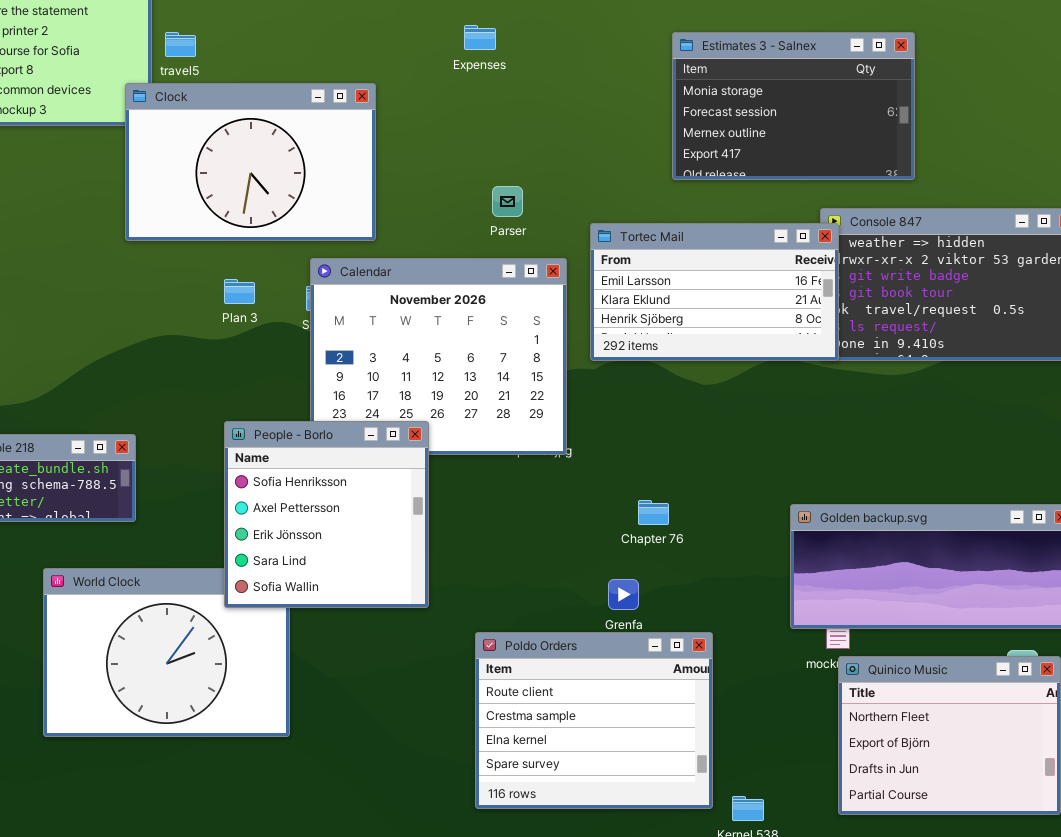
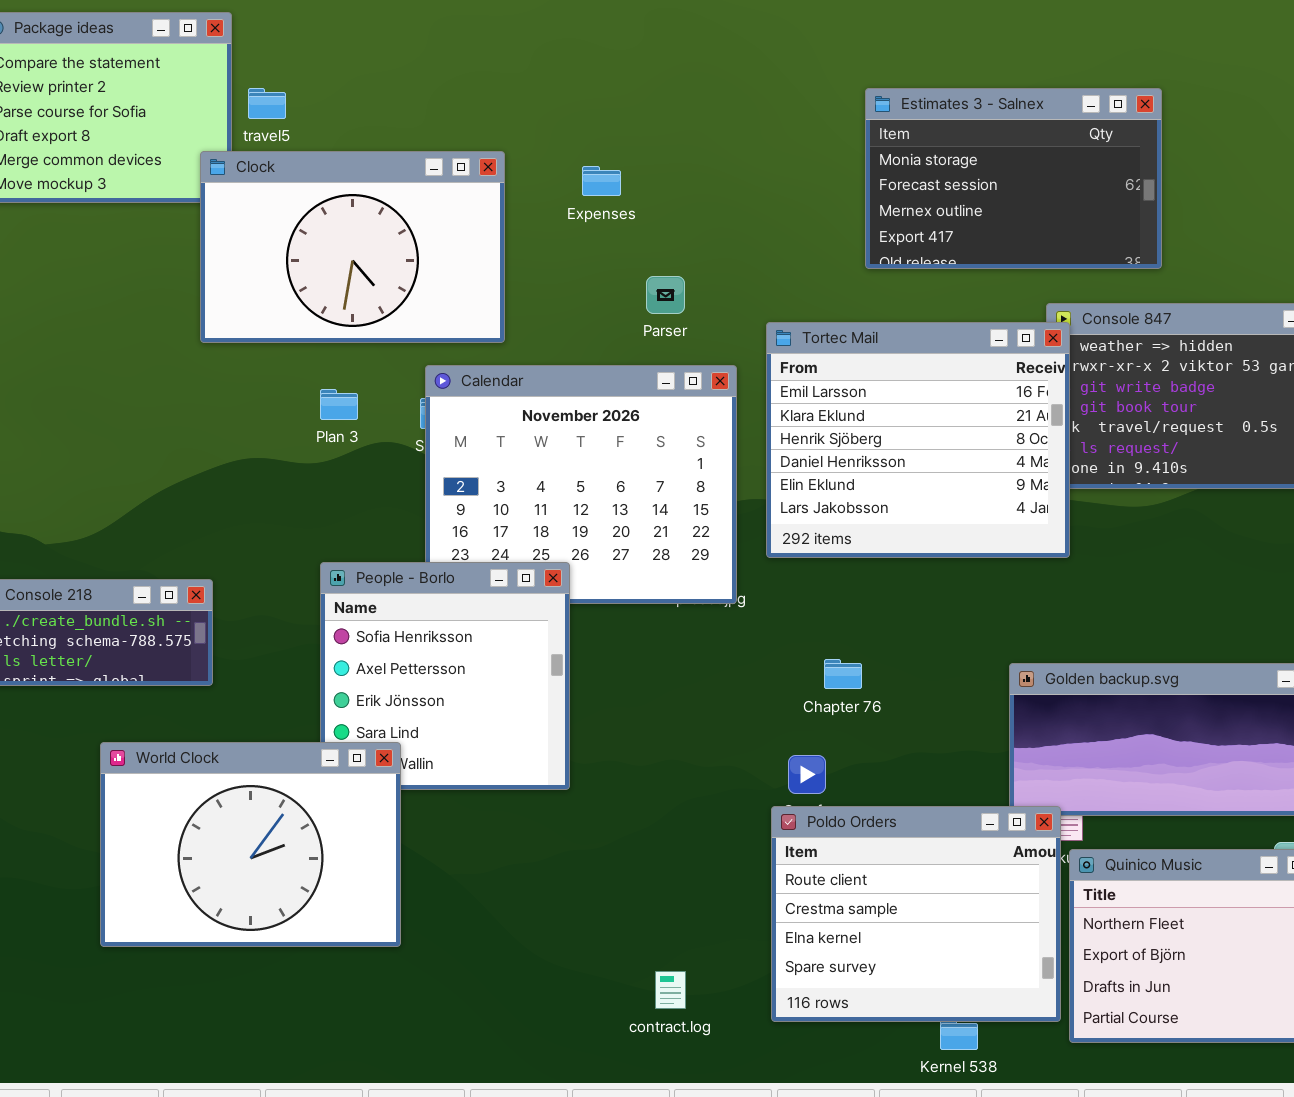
Expenses: [464,25,496,50] -> [582,166,621,196], moved
Tortec Mail: [590,223,839,361] -> [766,322,1070,558], resized
World Clock: [43,568,290,737] -> [100,742,401,947], raised
Poldo Orders: [475,632,713,809] -> [771,806,1061,1022], moved

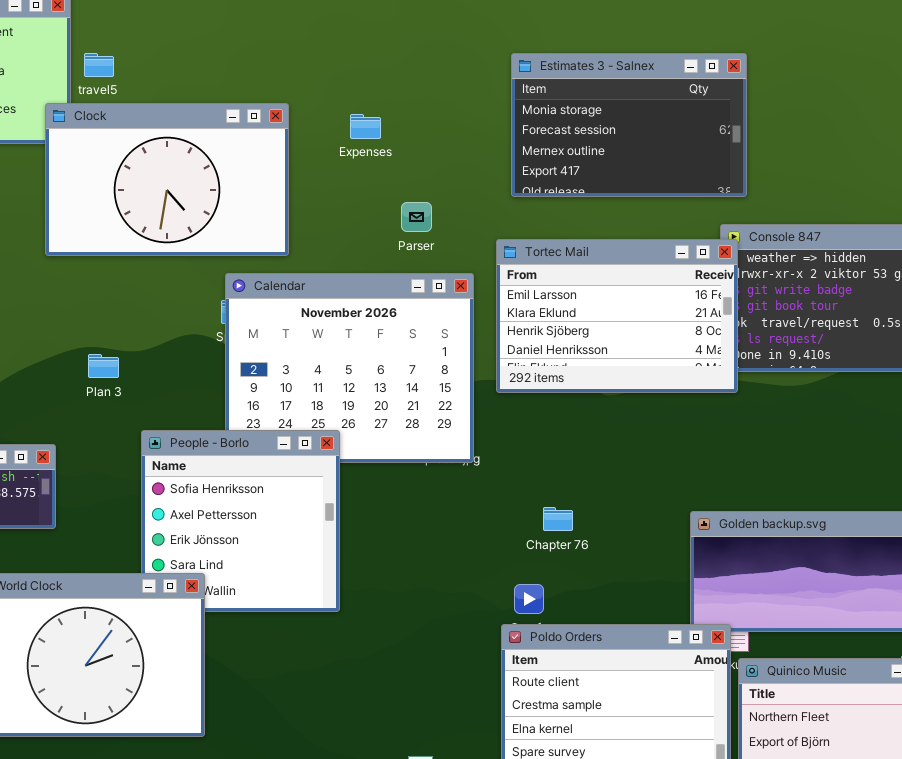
Estimates 3 - Salnex: [865,88,1162,269] -> [511,53,747,197], moved
Tortec Mail: [766,322,1070,558] -> [496,239,738,393], resized
Plan 3: [320,389,358,420] -> [88,354,119,378], moved

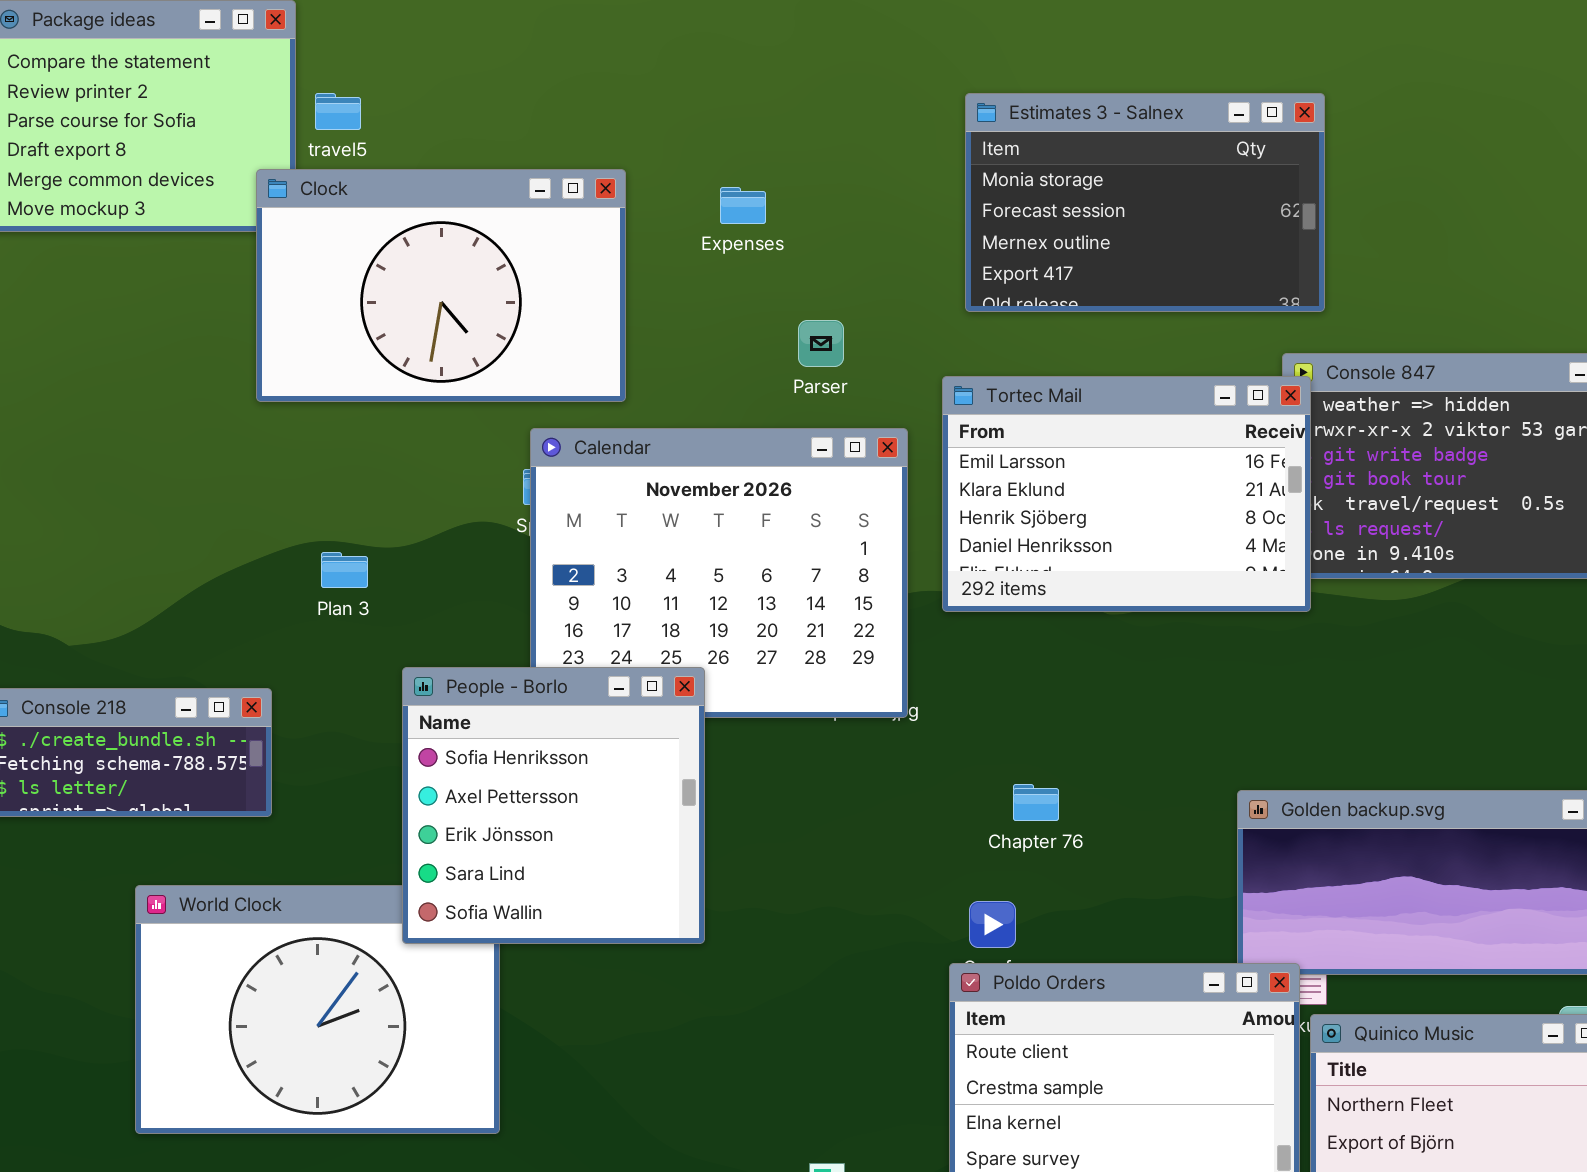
People - Borlo: [141,430,340,612] -> [402,667,705,944], raised

